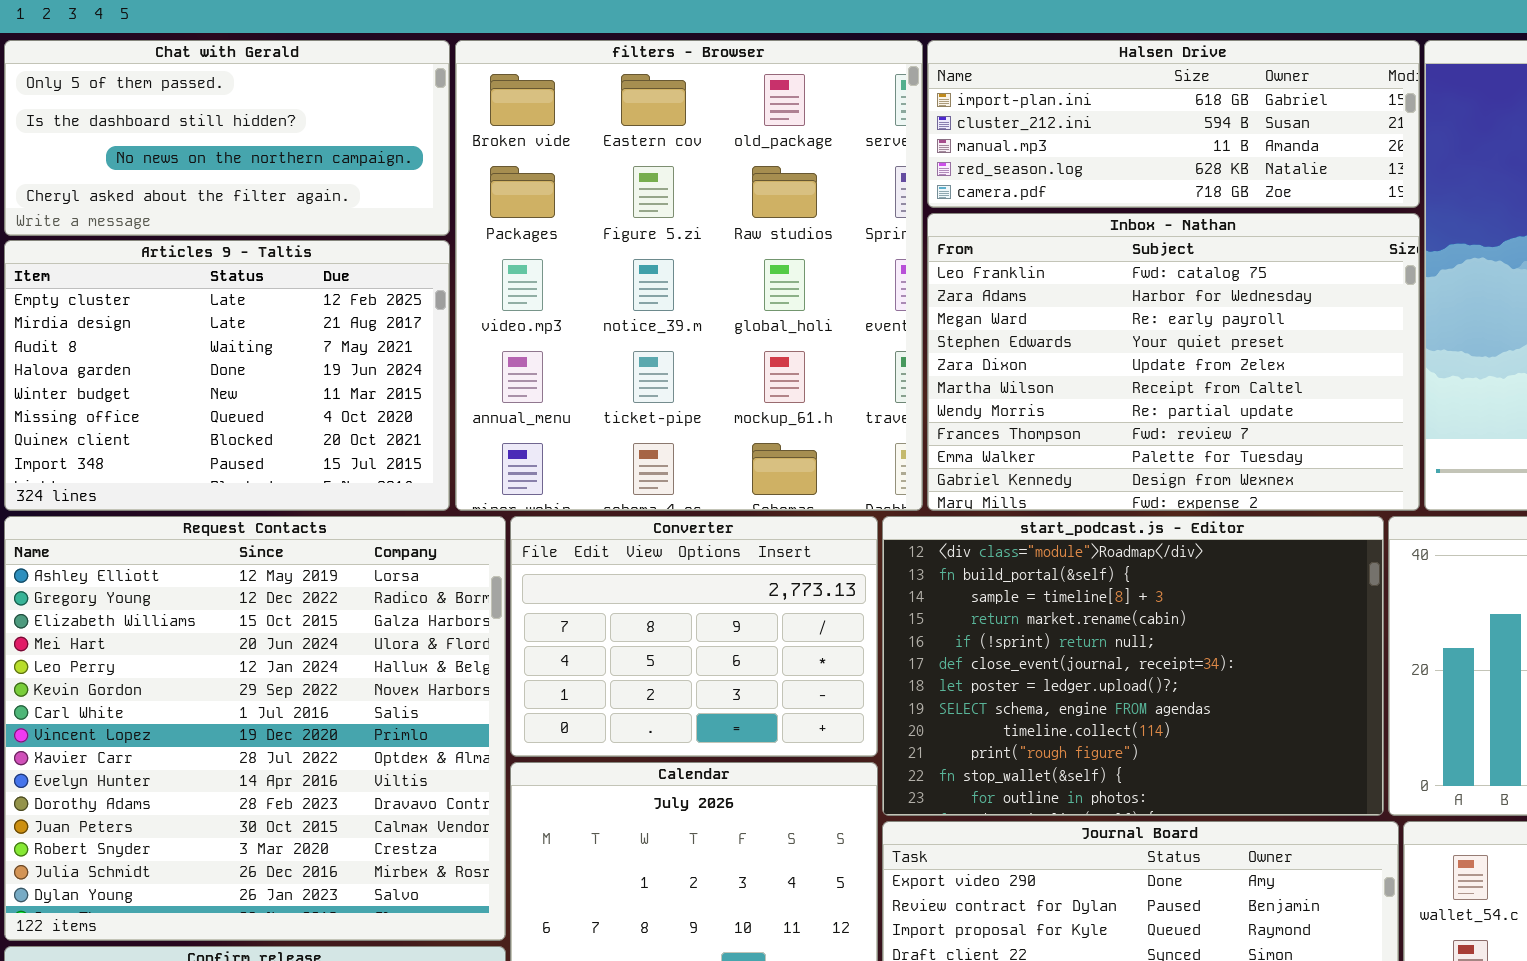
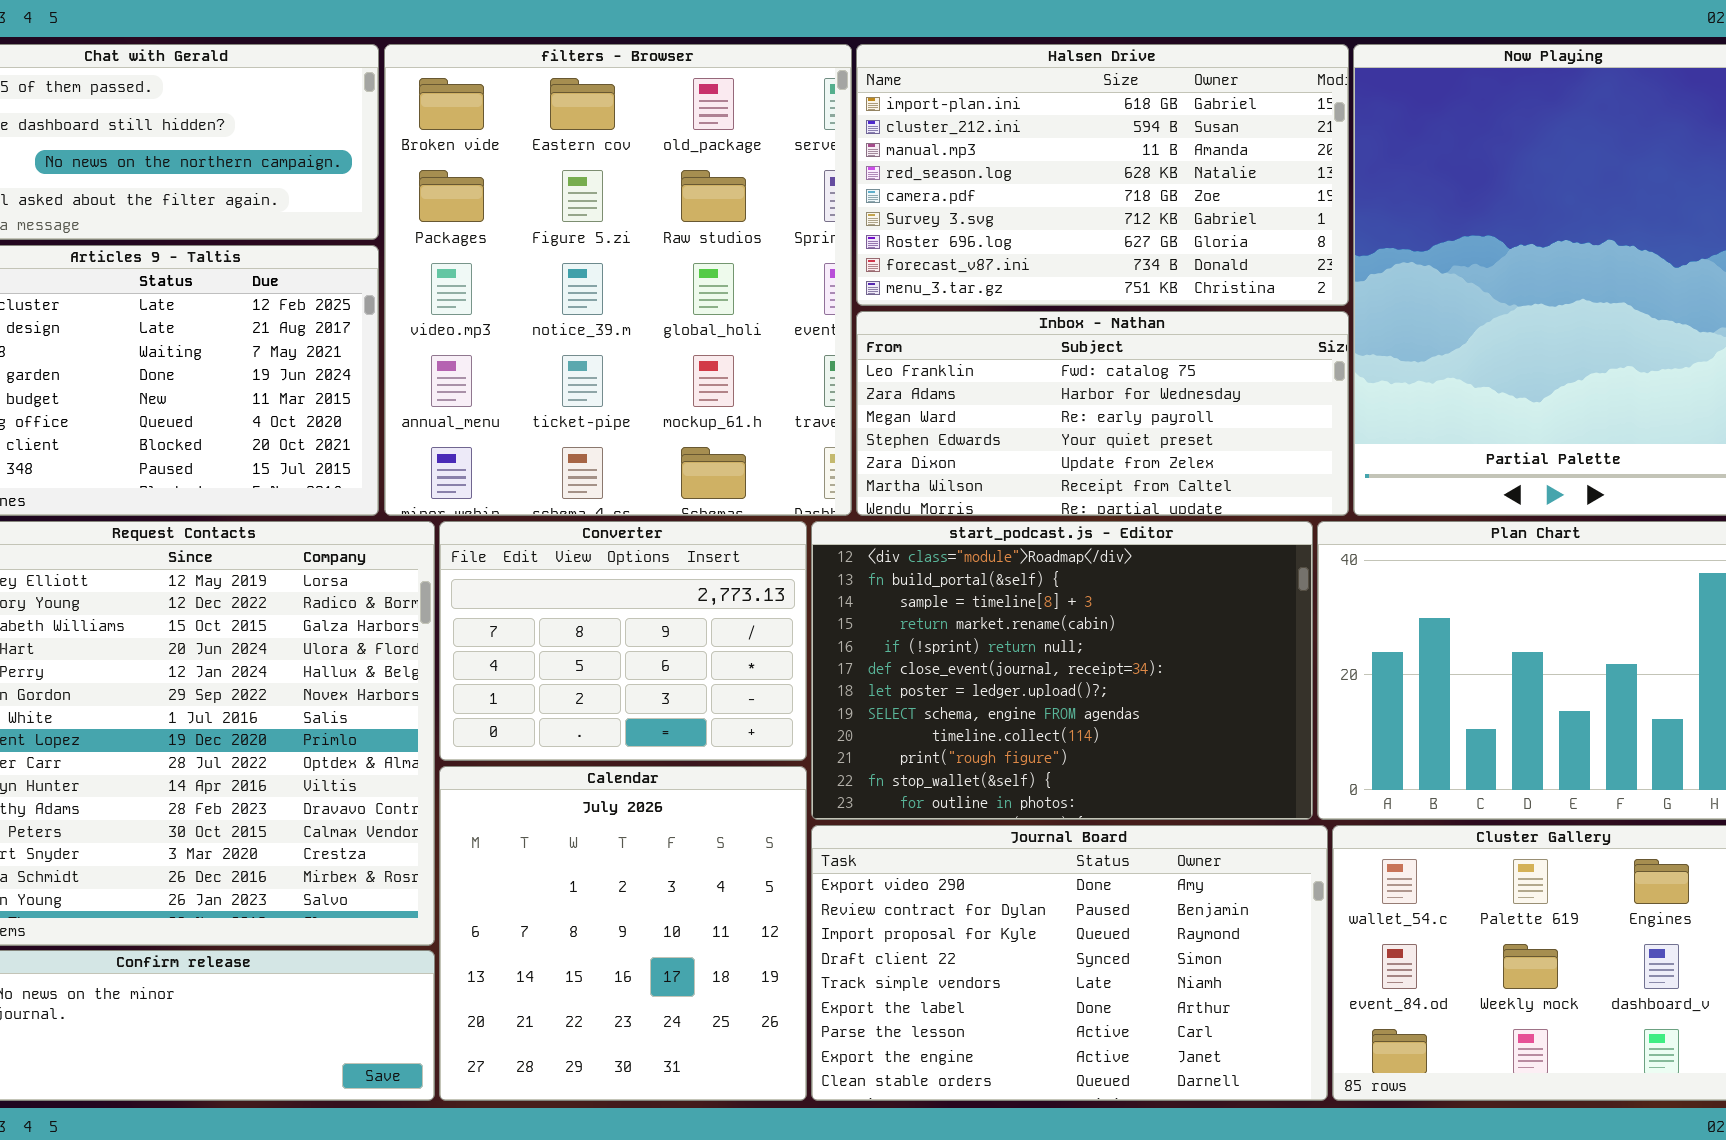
Halsen Drive: [927,40,1420,208] -> [856,44,1349,306], resized
Inbox - Nathan: [927,213,1420,511] -> [856,311,1349,516], resized

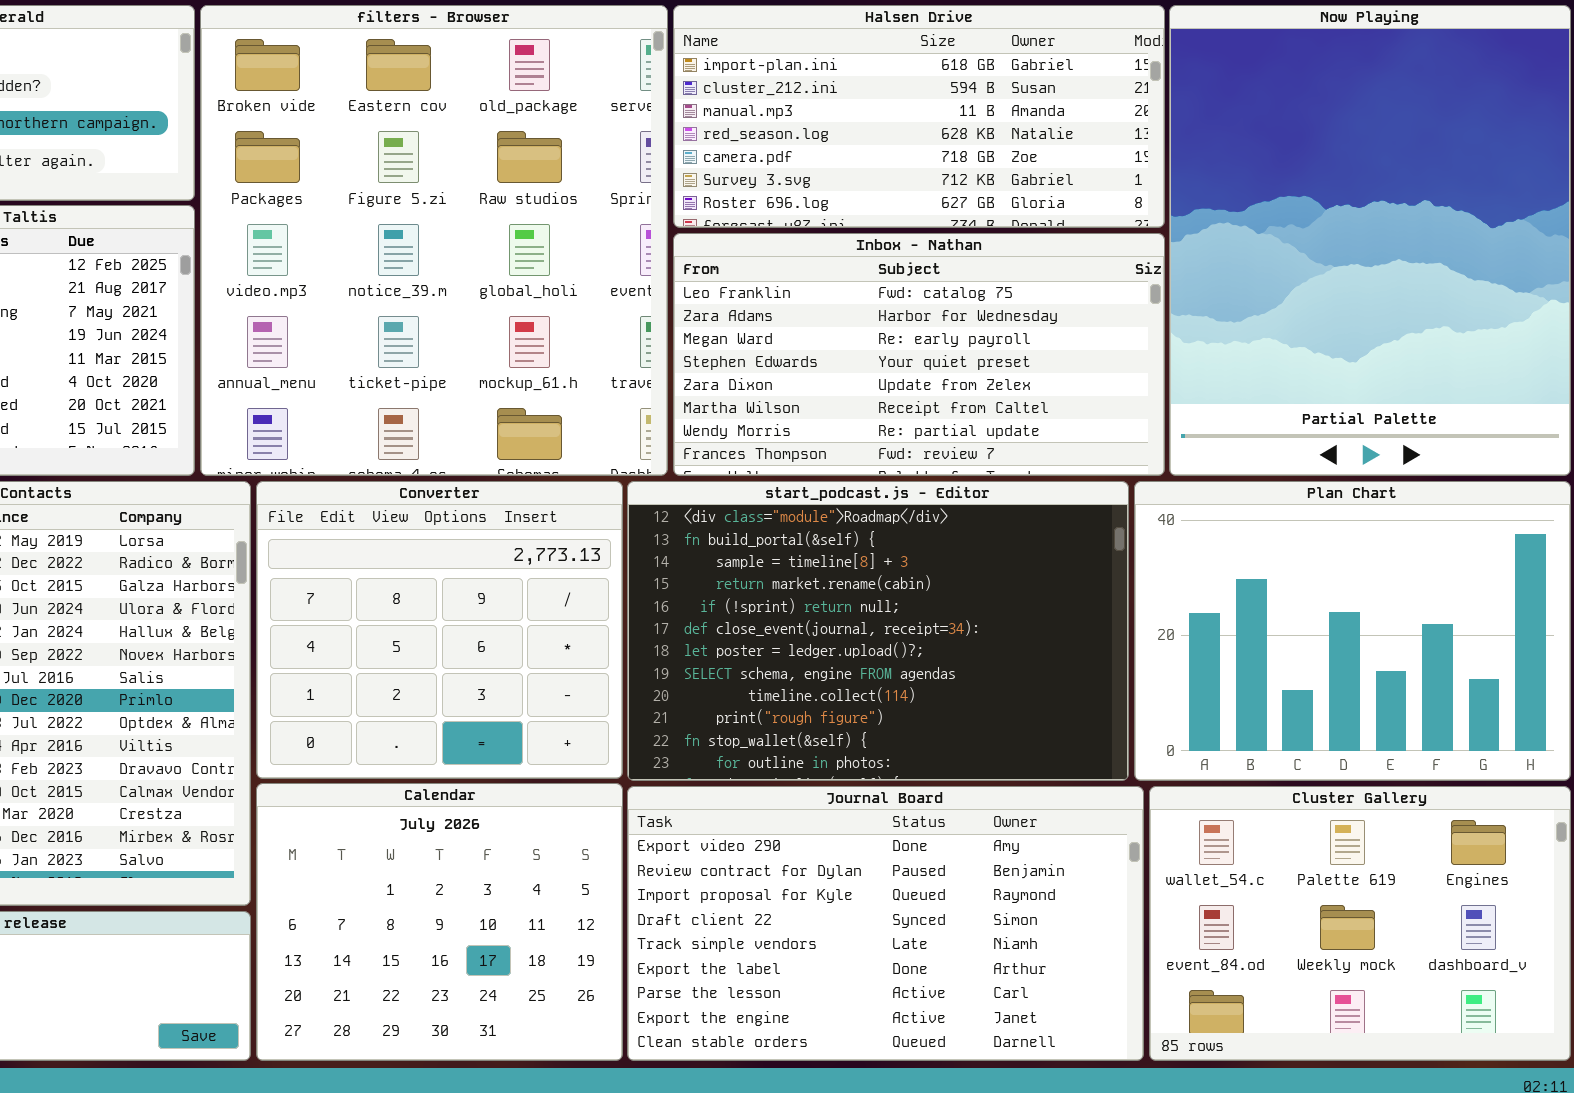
Halsen Drive: [856,44,1349,306] -> [673,5,1165,228], resized
Inbox - Nathan: [856,311,1349,516] -> [673,233,1165,476], resized
Converter: [439,521,807,761] -> [256,481,623,779], resized
Calendar: [439,766,807,1101] -> [256,783,623,1061], resized

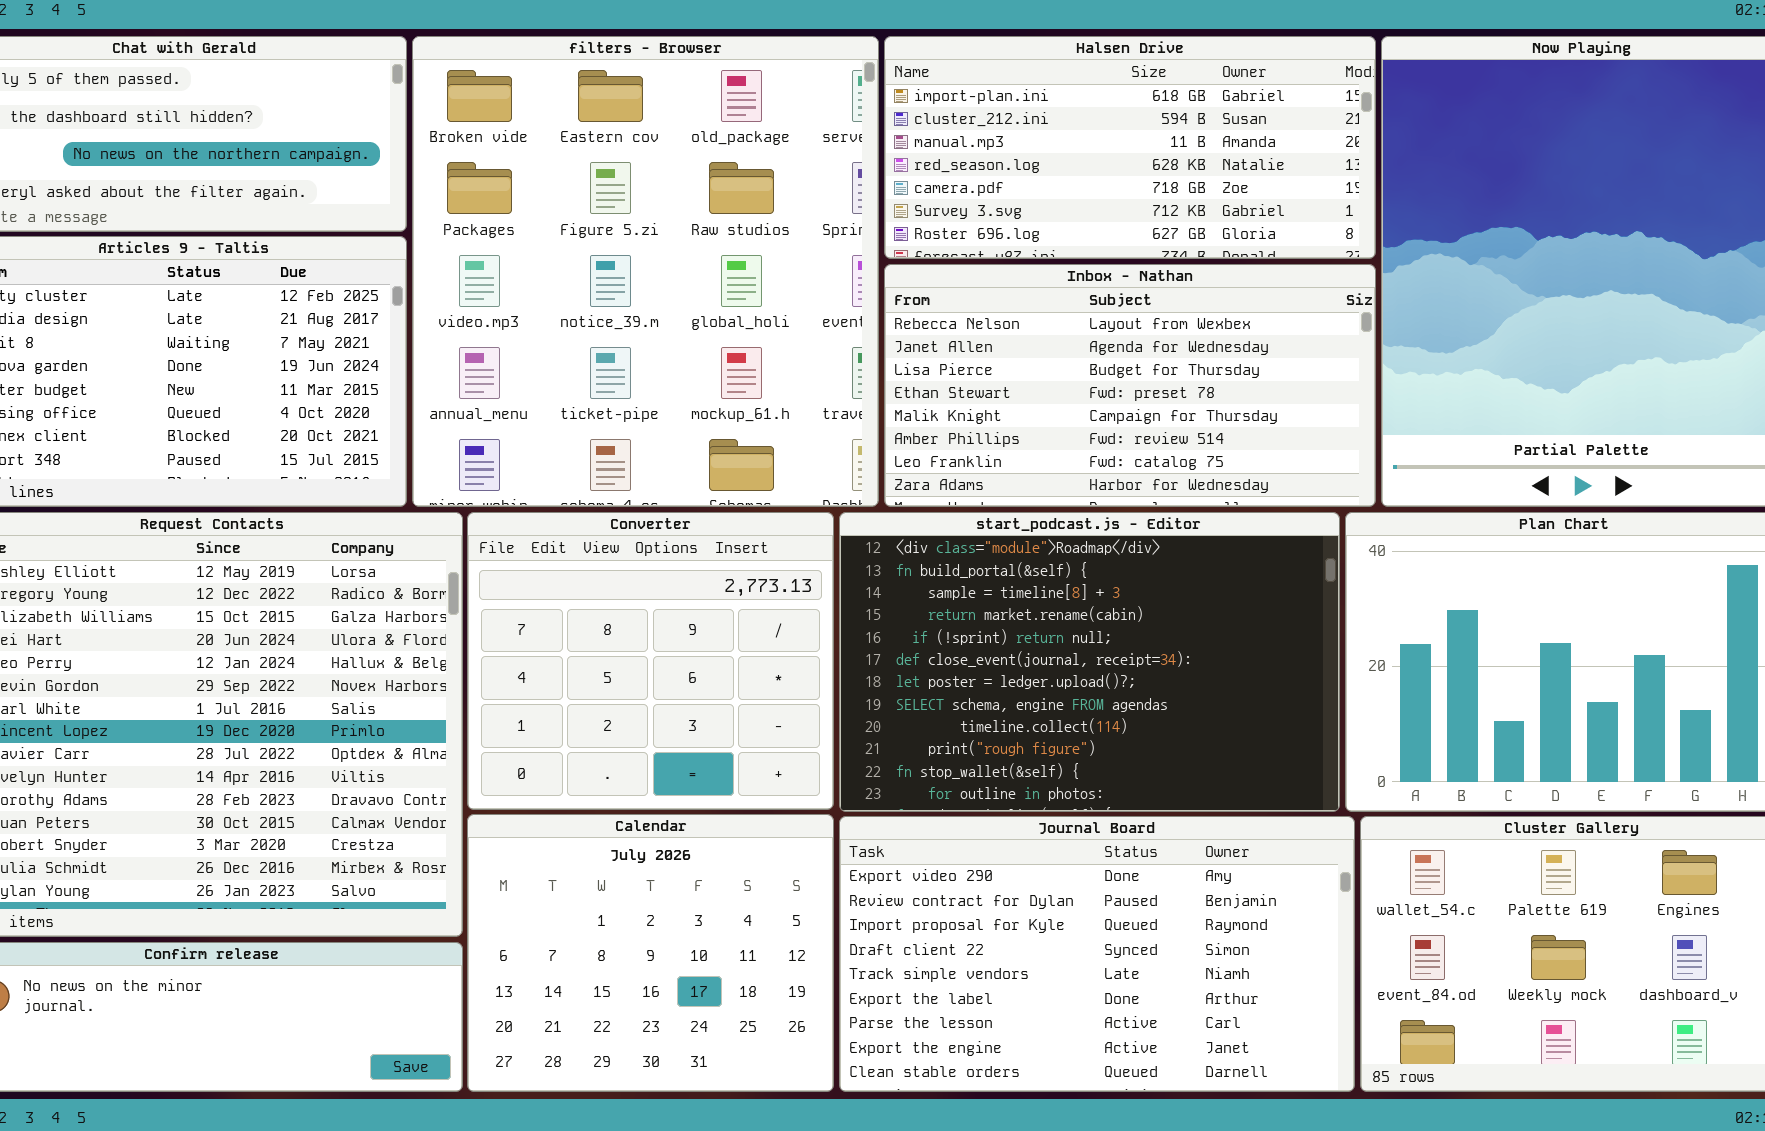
Inbox - Nathan: [673,233,1165,476] -> [884,264,1376,507], scrolled up 6 rows

